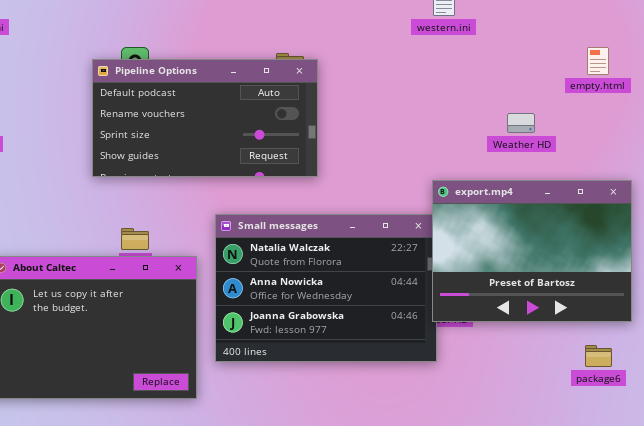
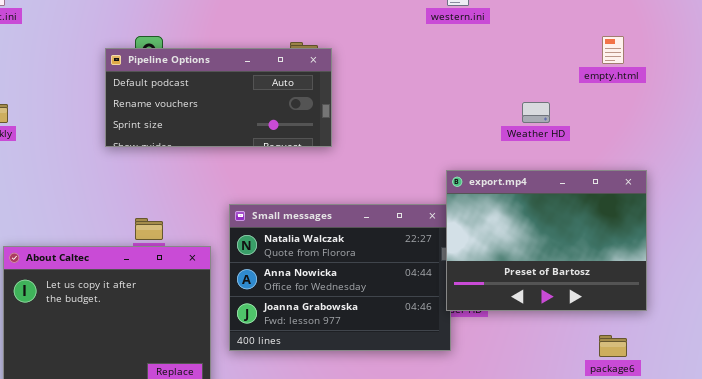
Pipeline Options: [92,59,318,177] -> [105,48,332,147], resized

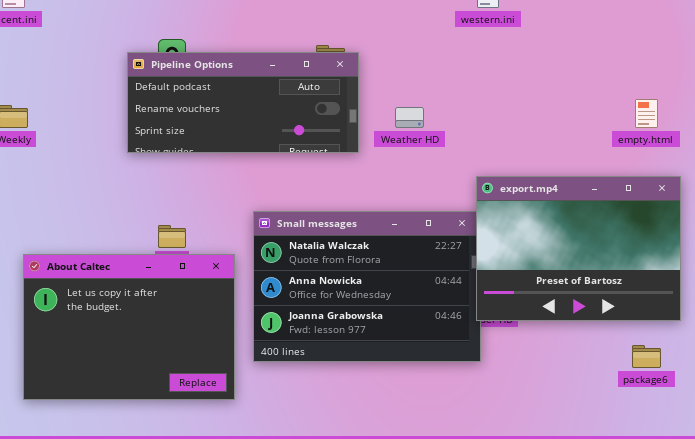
empty.html: [602,36,624,64] -> [635,99,658,128], moved
Weather HD: [522,102,550,123] -> [395,107,424,128], moved

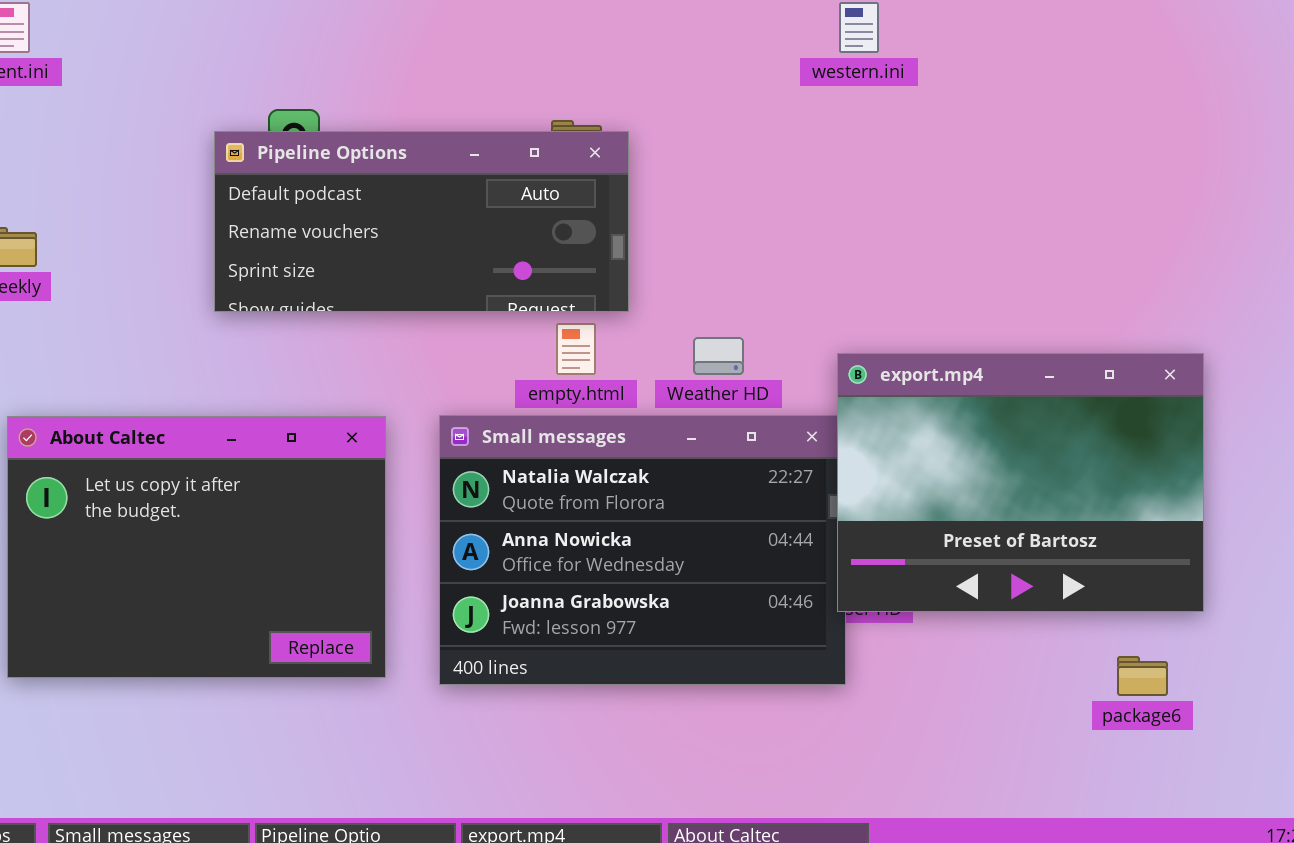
empty.html: [635,99,658,128] -> [556,323,596,375], moved
Weather HD: [395,107,424,128] -> [693,337,744,375], moved
About Caltec: [23,254,235,400] -> [7,416,386,678], moved

